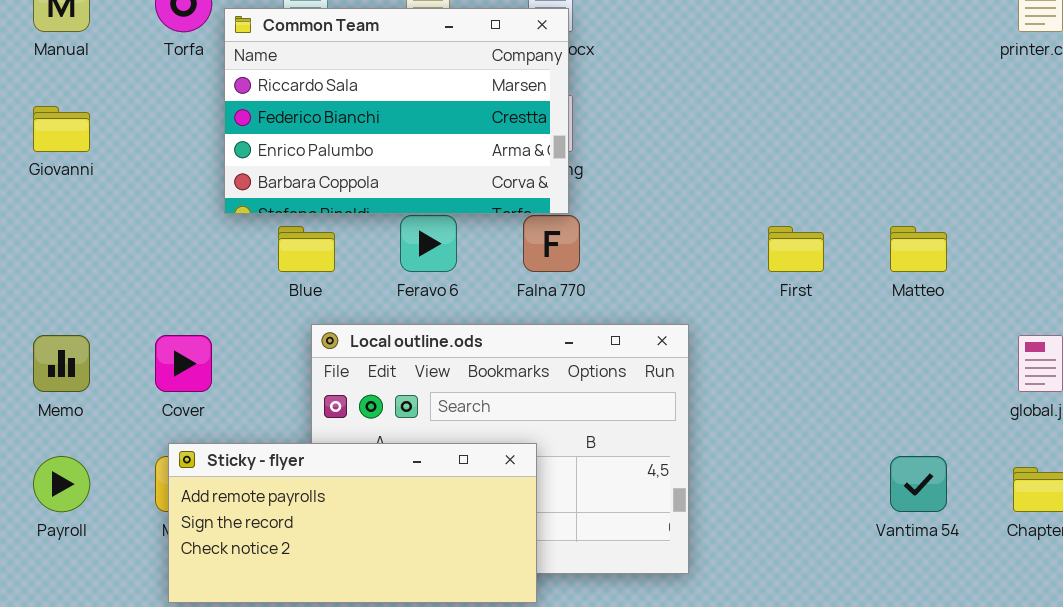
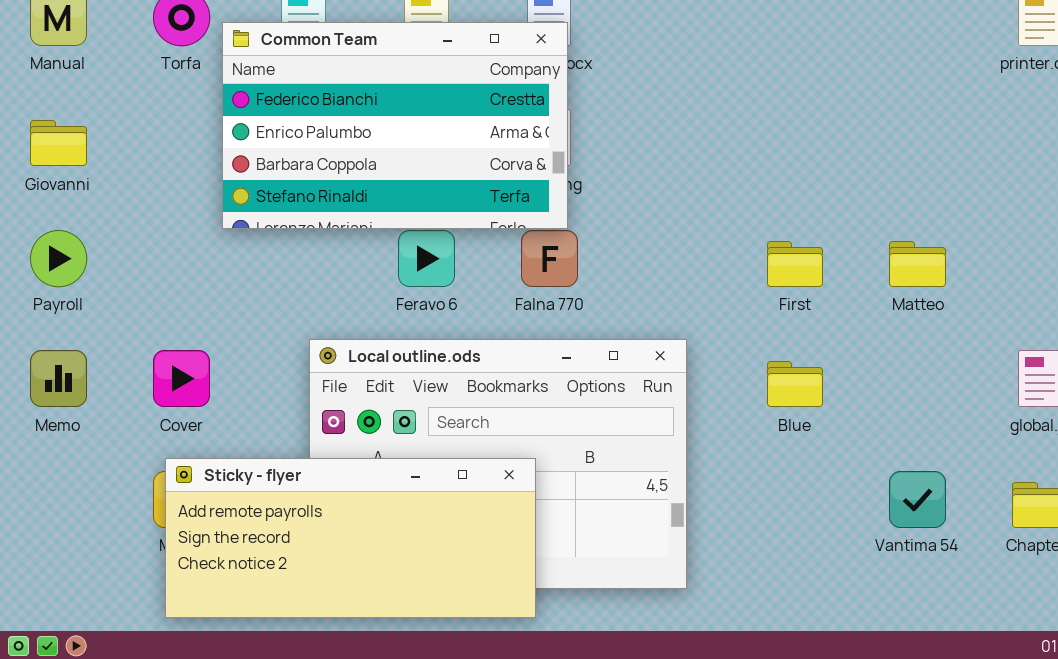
Common Team: [224,8,569,214] -> [222,22,568,229], scrolled down 1 row
Blue: [278,226,335,272] -> [767,361,823,407], moved
Payroll: [33,456,90,512] -> [30,230,87,287], moved

